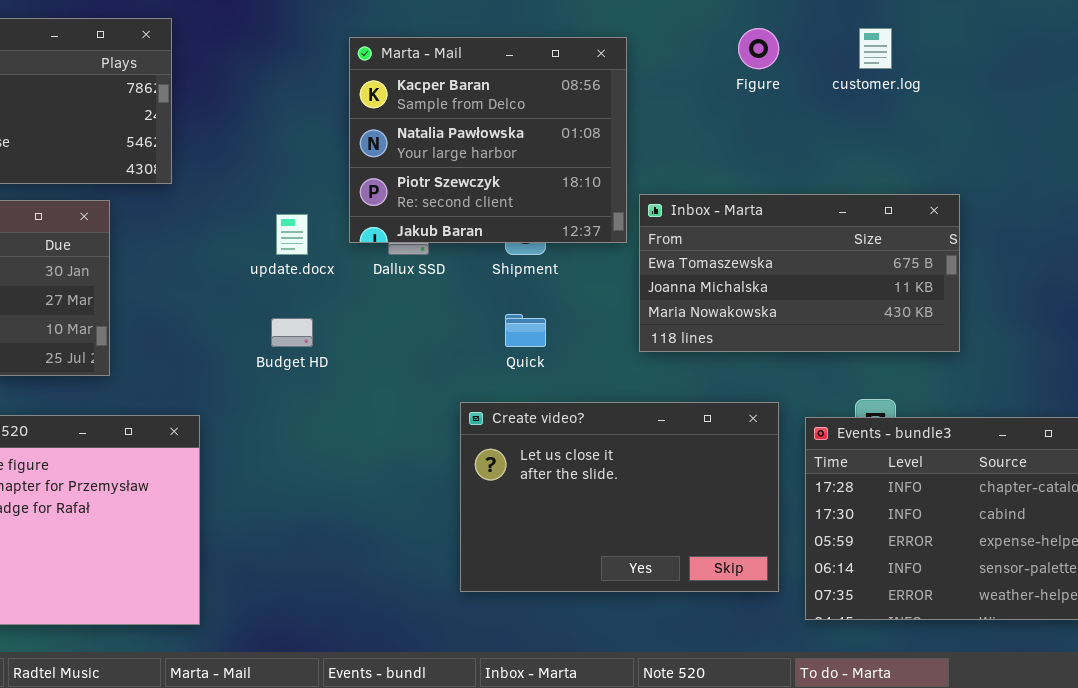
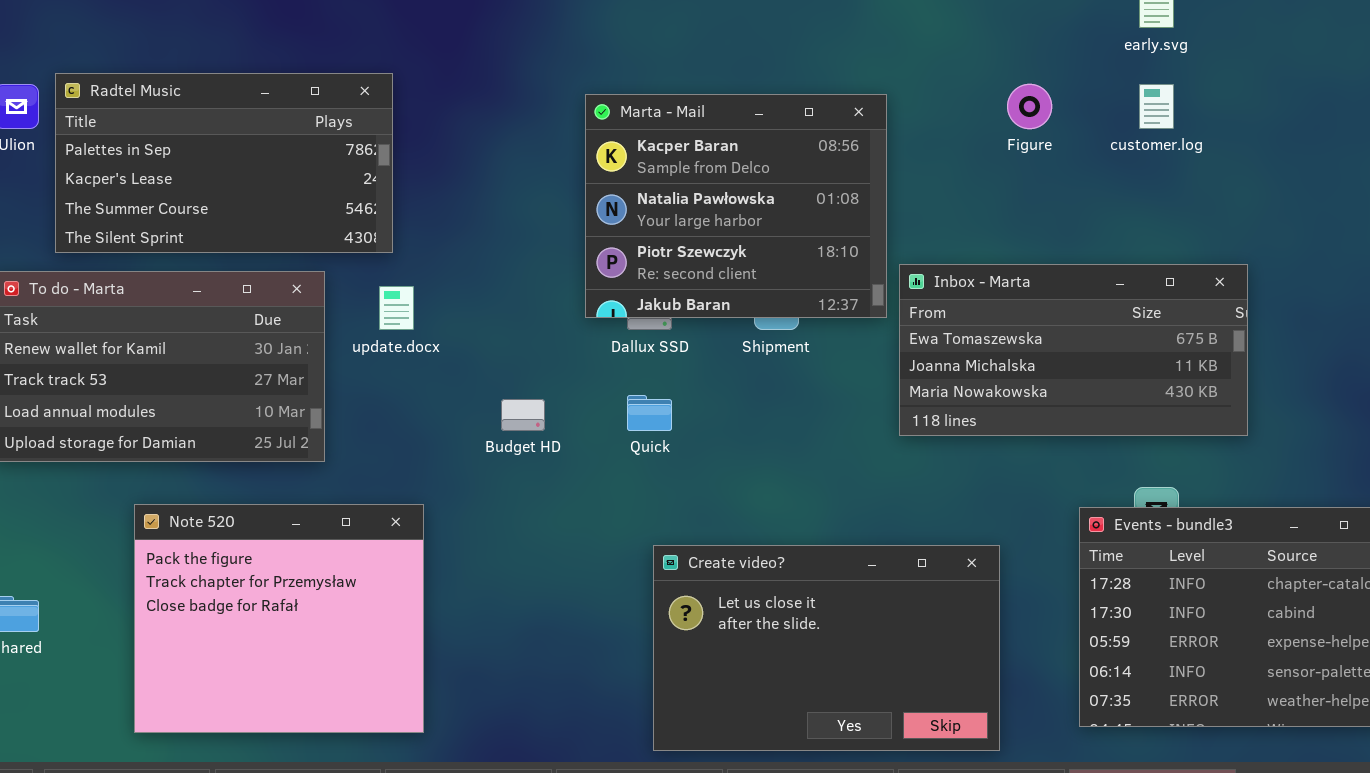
update.docx: [276,214,308,255] -> [379,286,414,330], moved
Quick: [505,314,546,347] -> [627,395,672,431], moved
Create video?: [460,402,779,592] -> [653,545,1000,751], moved

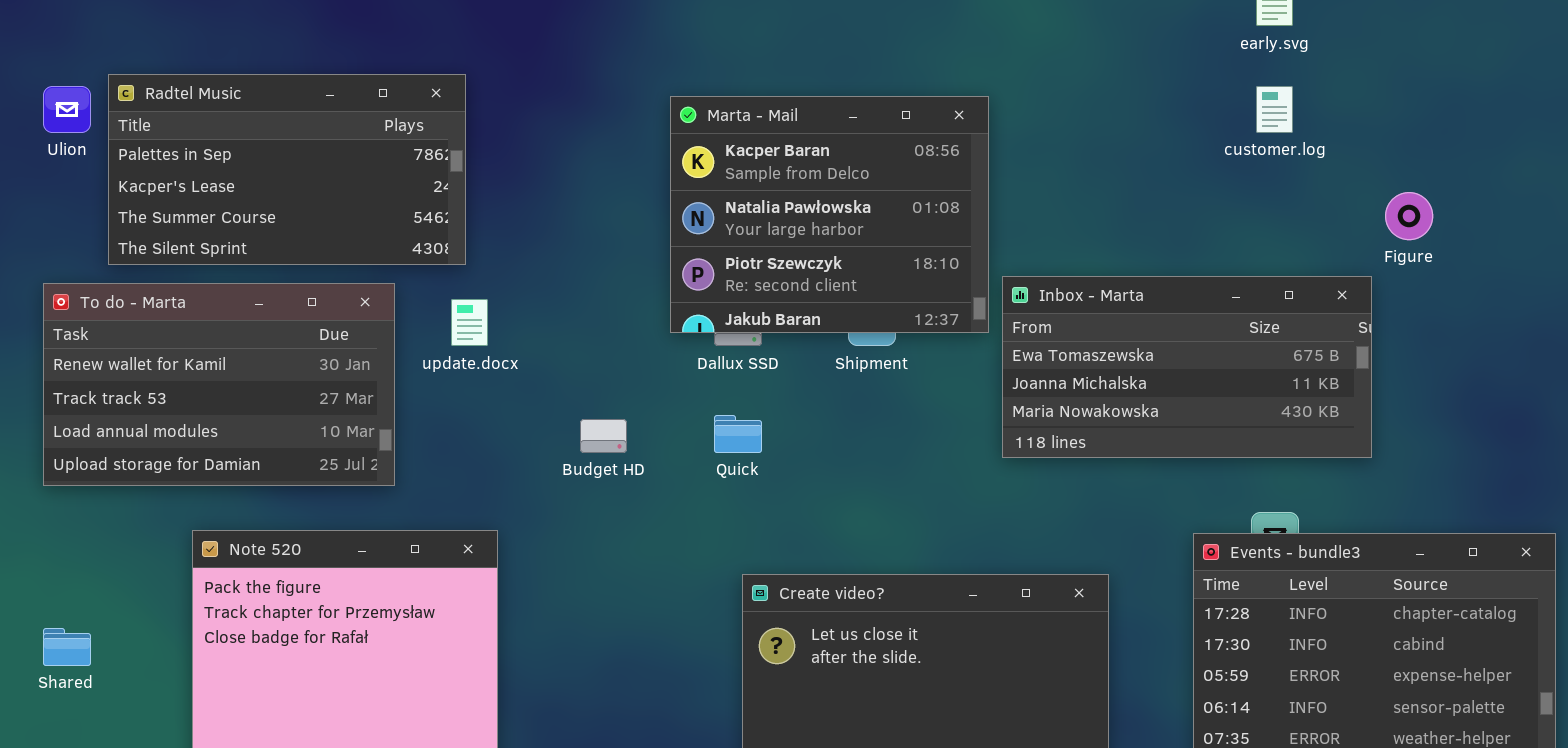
Figure: [1007,84,1052,129] -> [1385,192,1433,240], moved

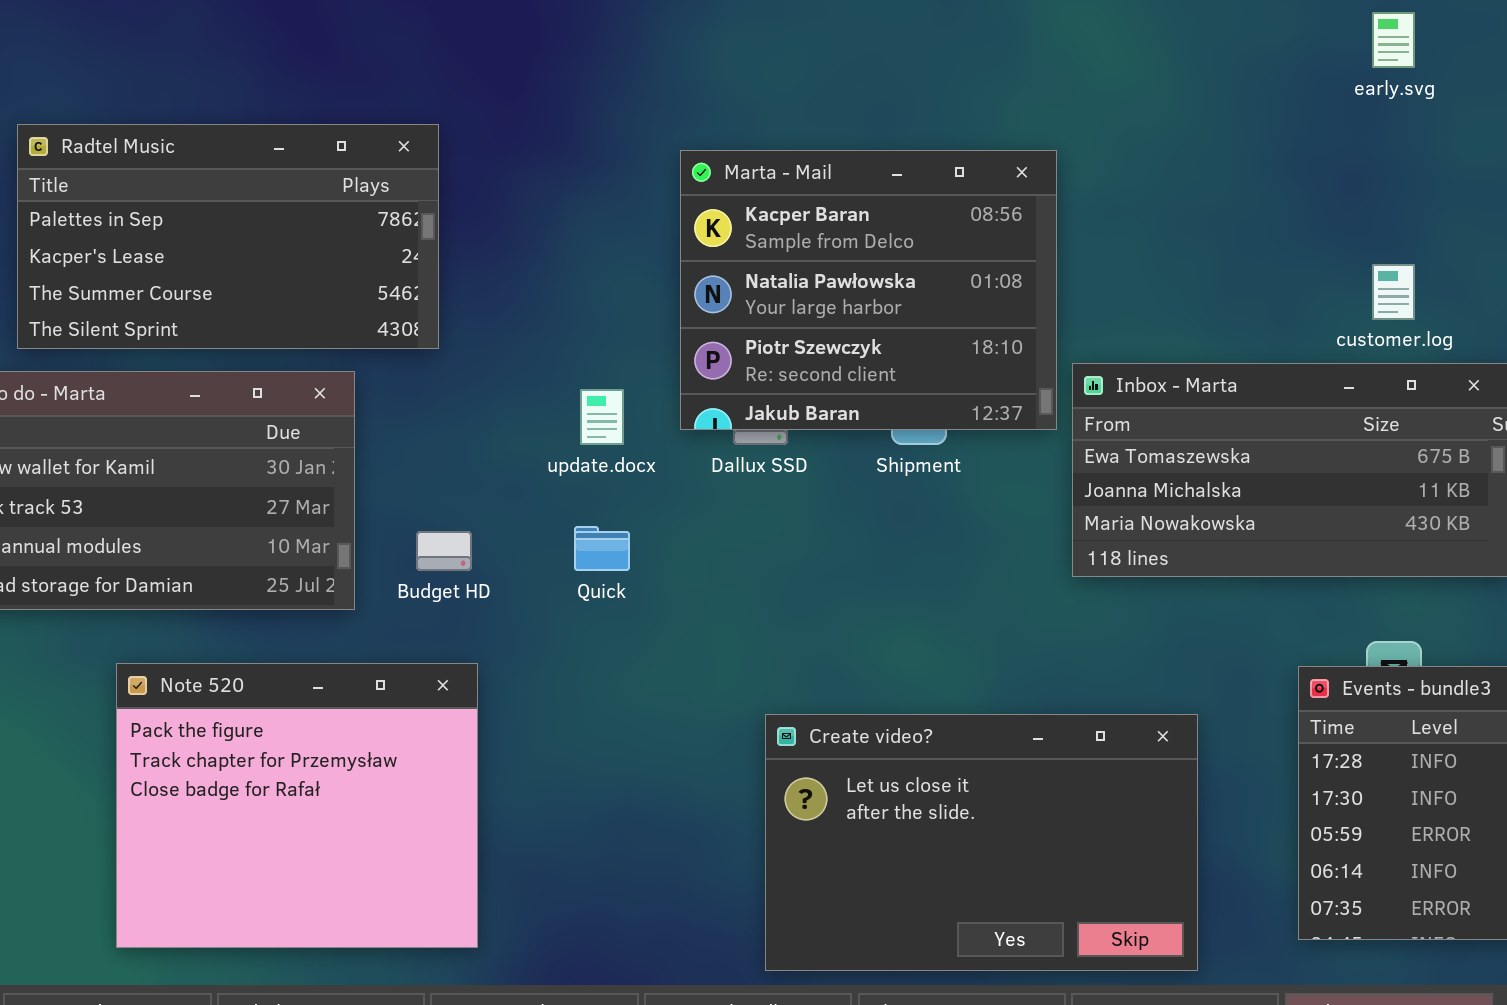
customer.log: [1256,86,1293,133] -> [1372,264,1415,320], moved
update.docx: [451,299,488,346] -> [580,389,624,445], moved
Quick: [714,415,762,453] -> [574,526,630,571], moved
Budget HD: [580,419,627,453] -> [416,531,472,571], moved

